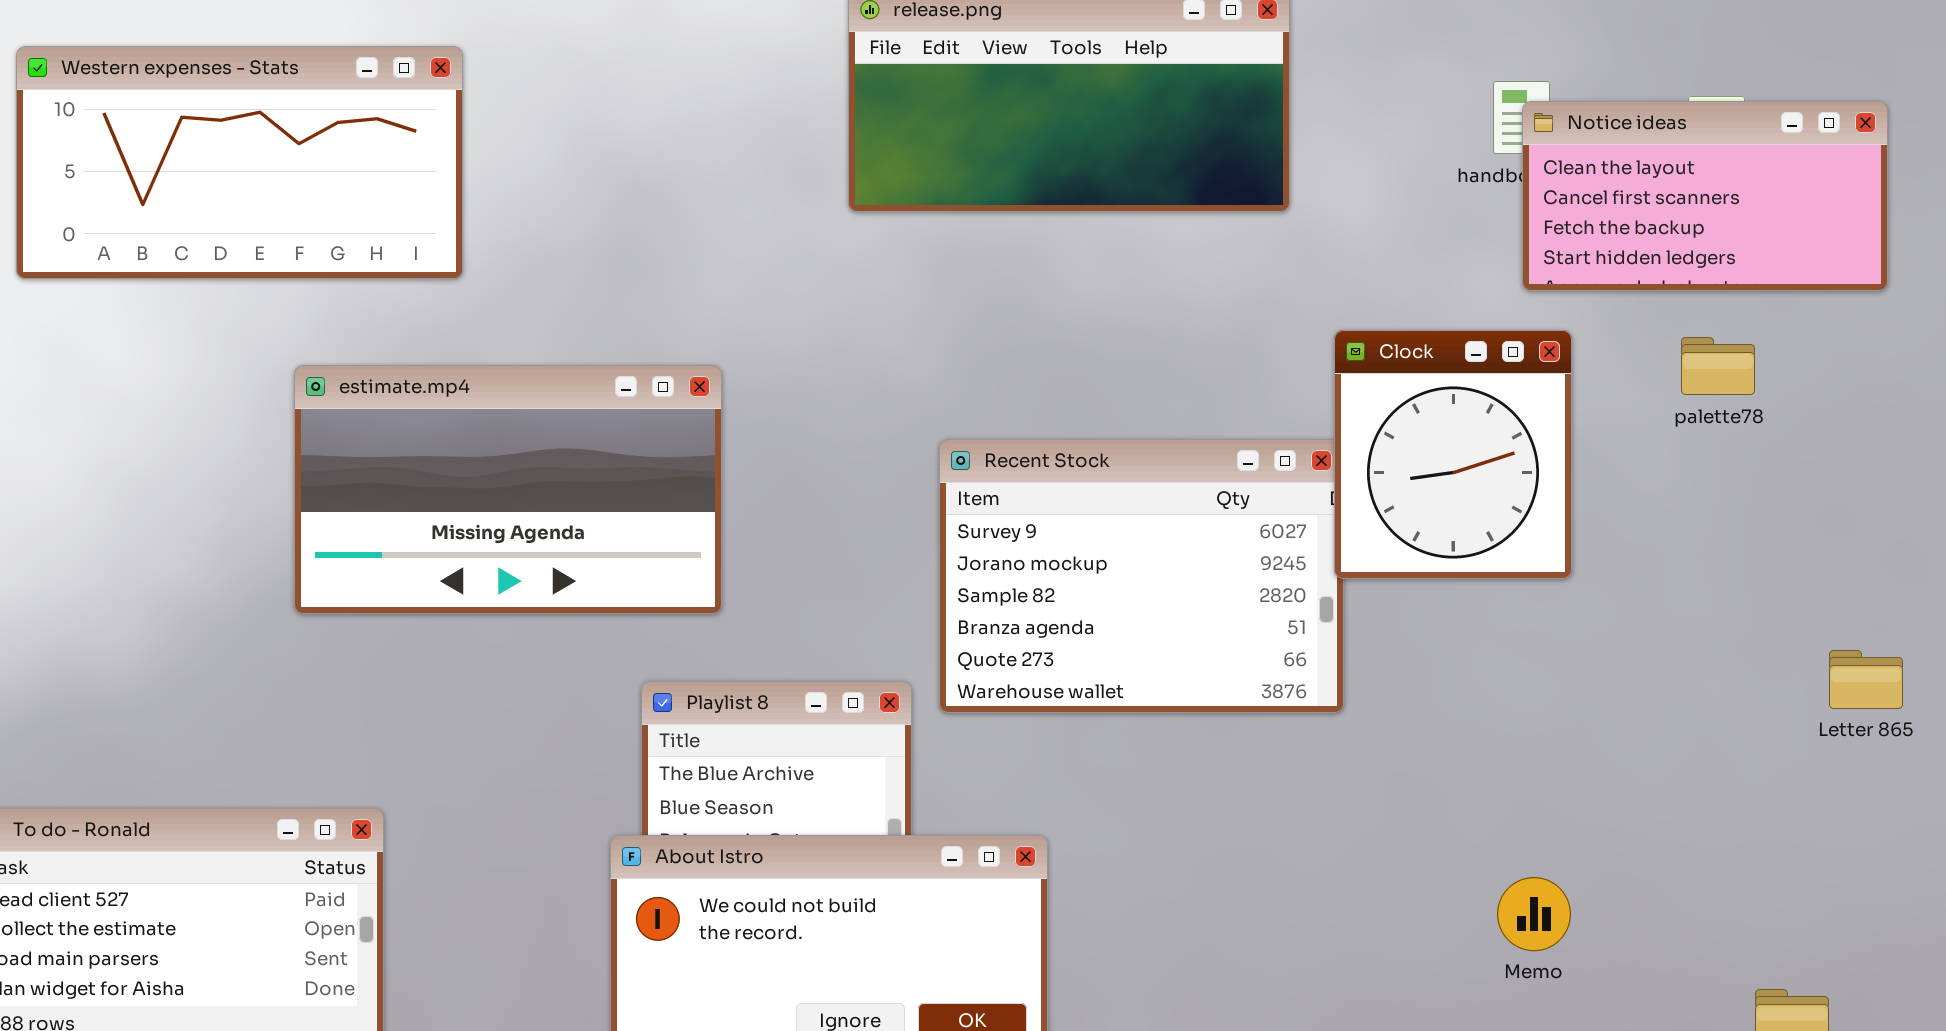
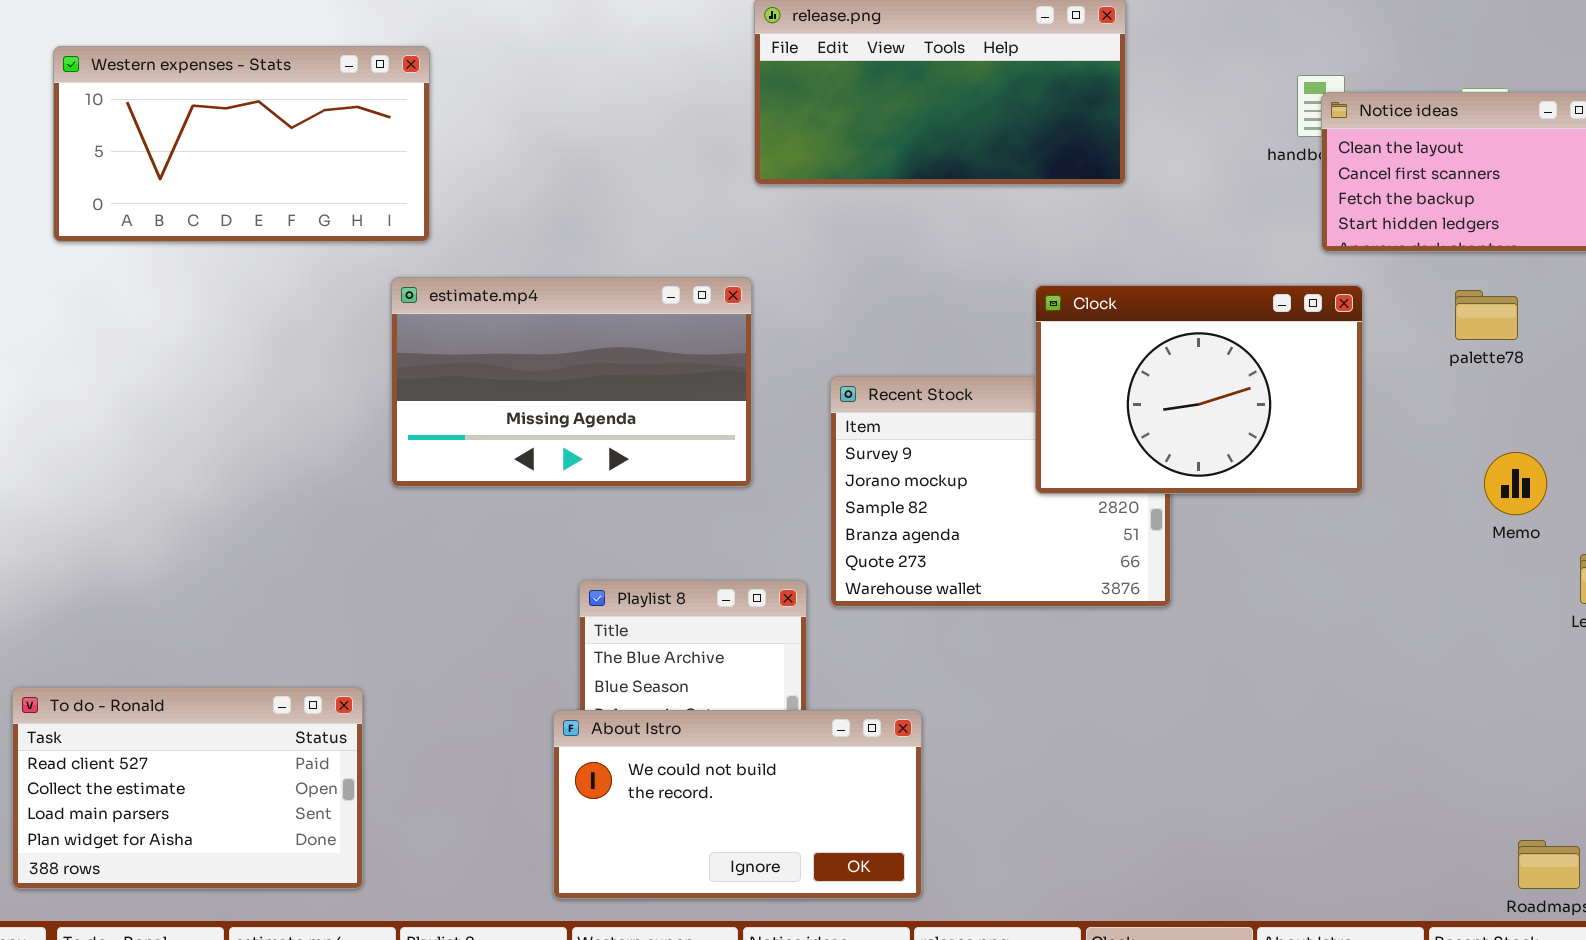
Clock: [1334,330,1572,579] -> [1035,285,1363,494], resized
estimate.mp4: [294,365,722,614] -> [391,277,752,487], moved
Memo: [1497,877,1571,951] -> [1484,452,1547,515], moved

